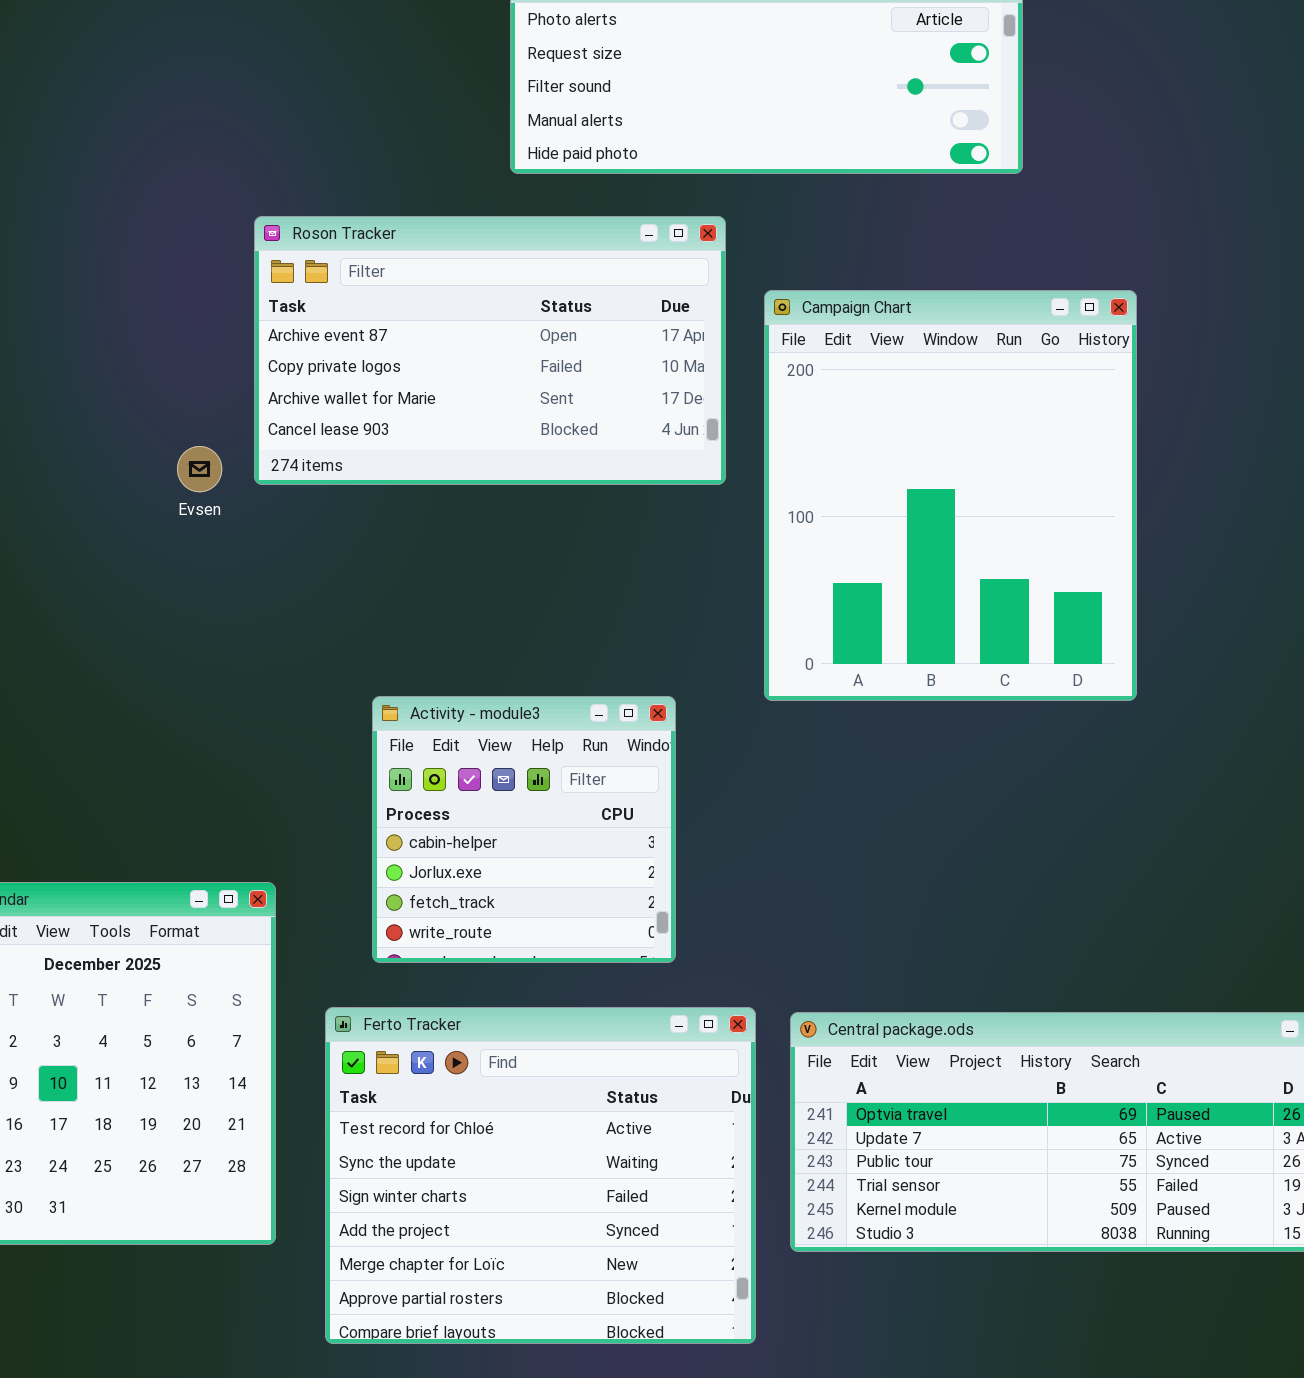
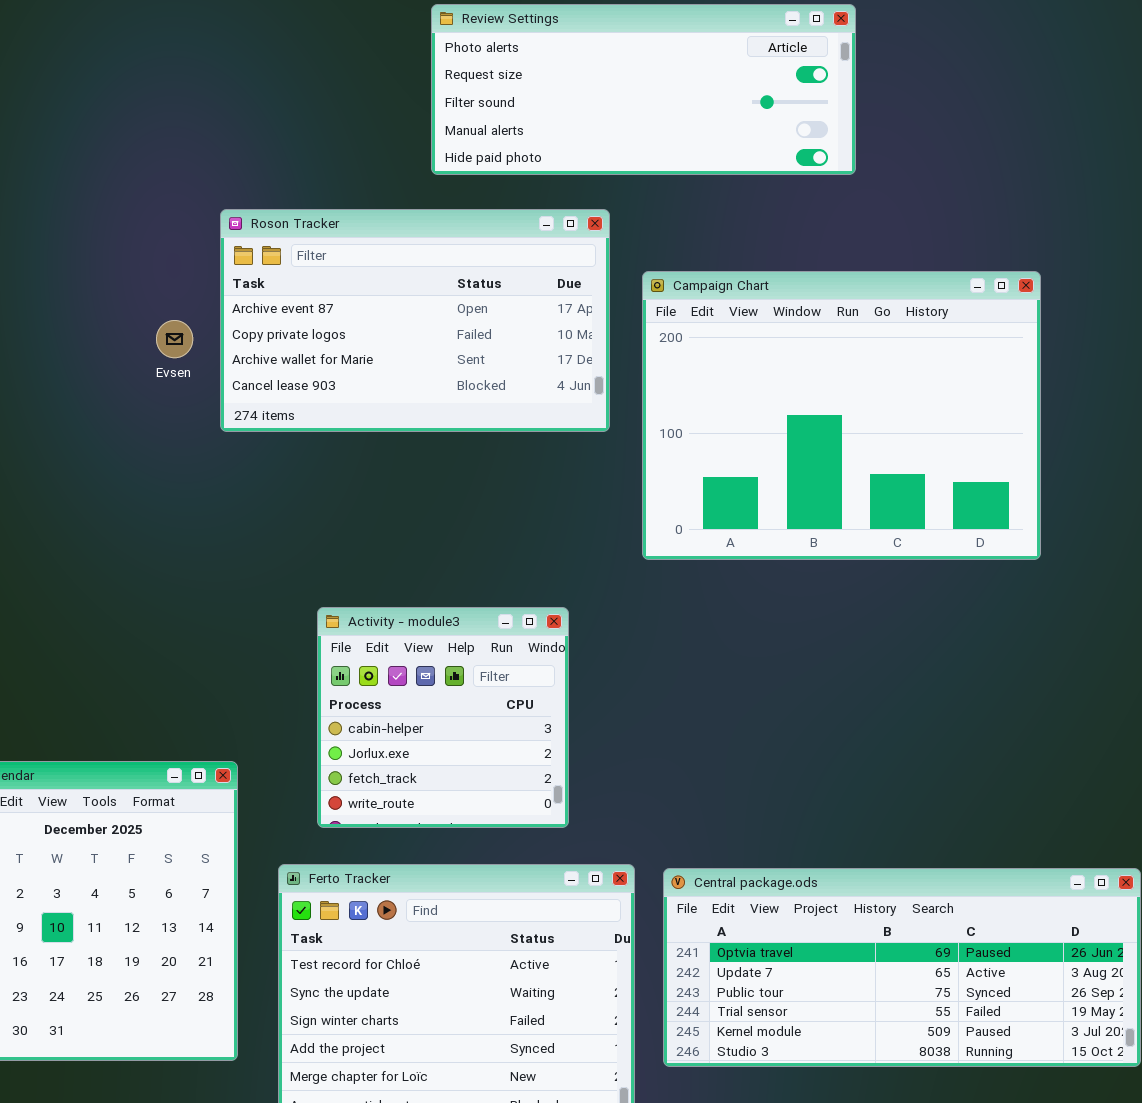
Campaign Chart: [764,290,1137,701] -> [642,271,1041,560], resized
Evsen: [177,446,222,492] -> [156,320,193,358], moved

